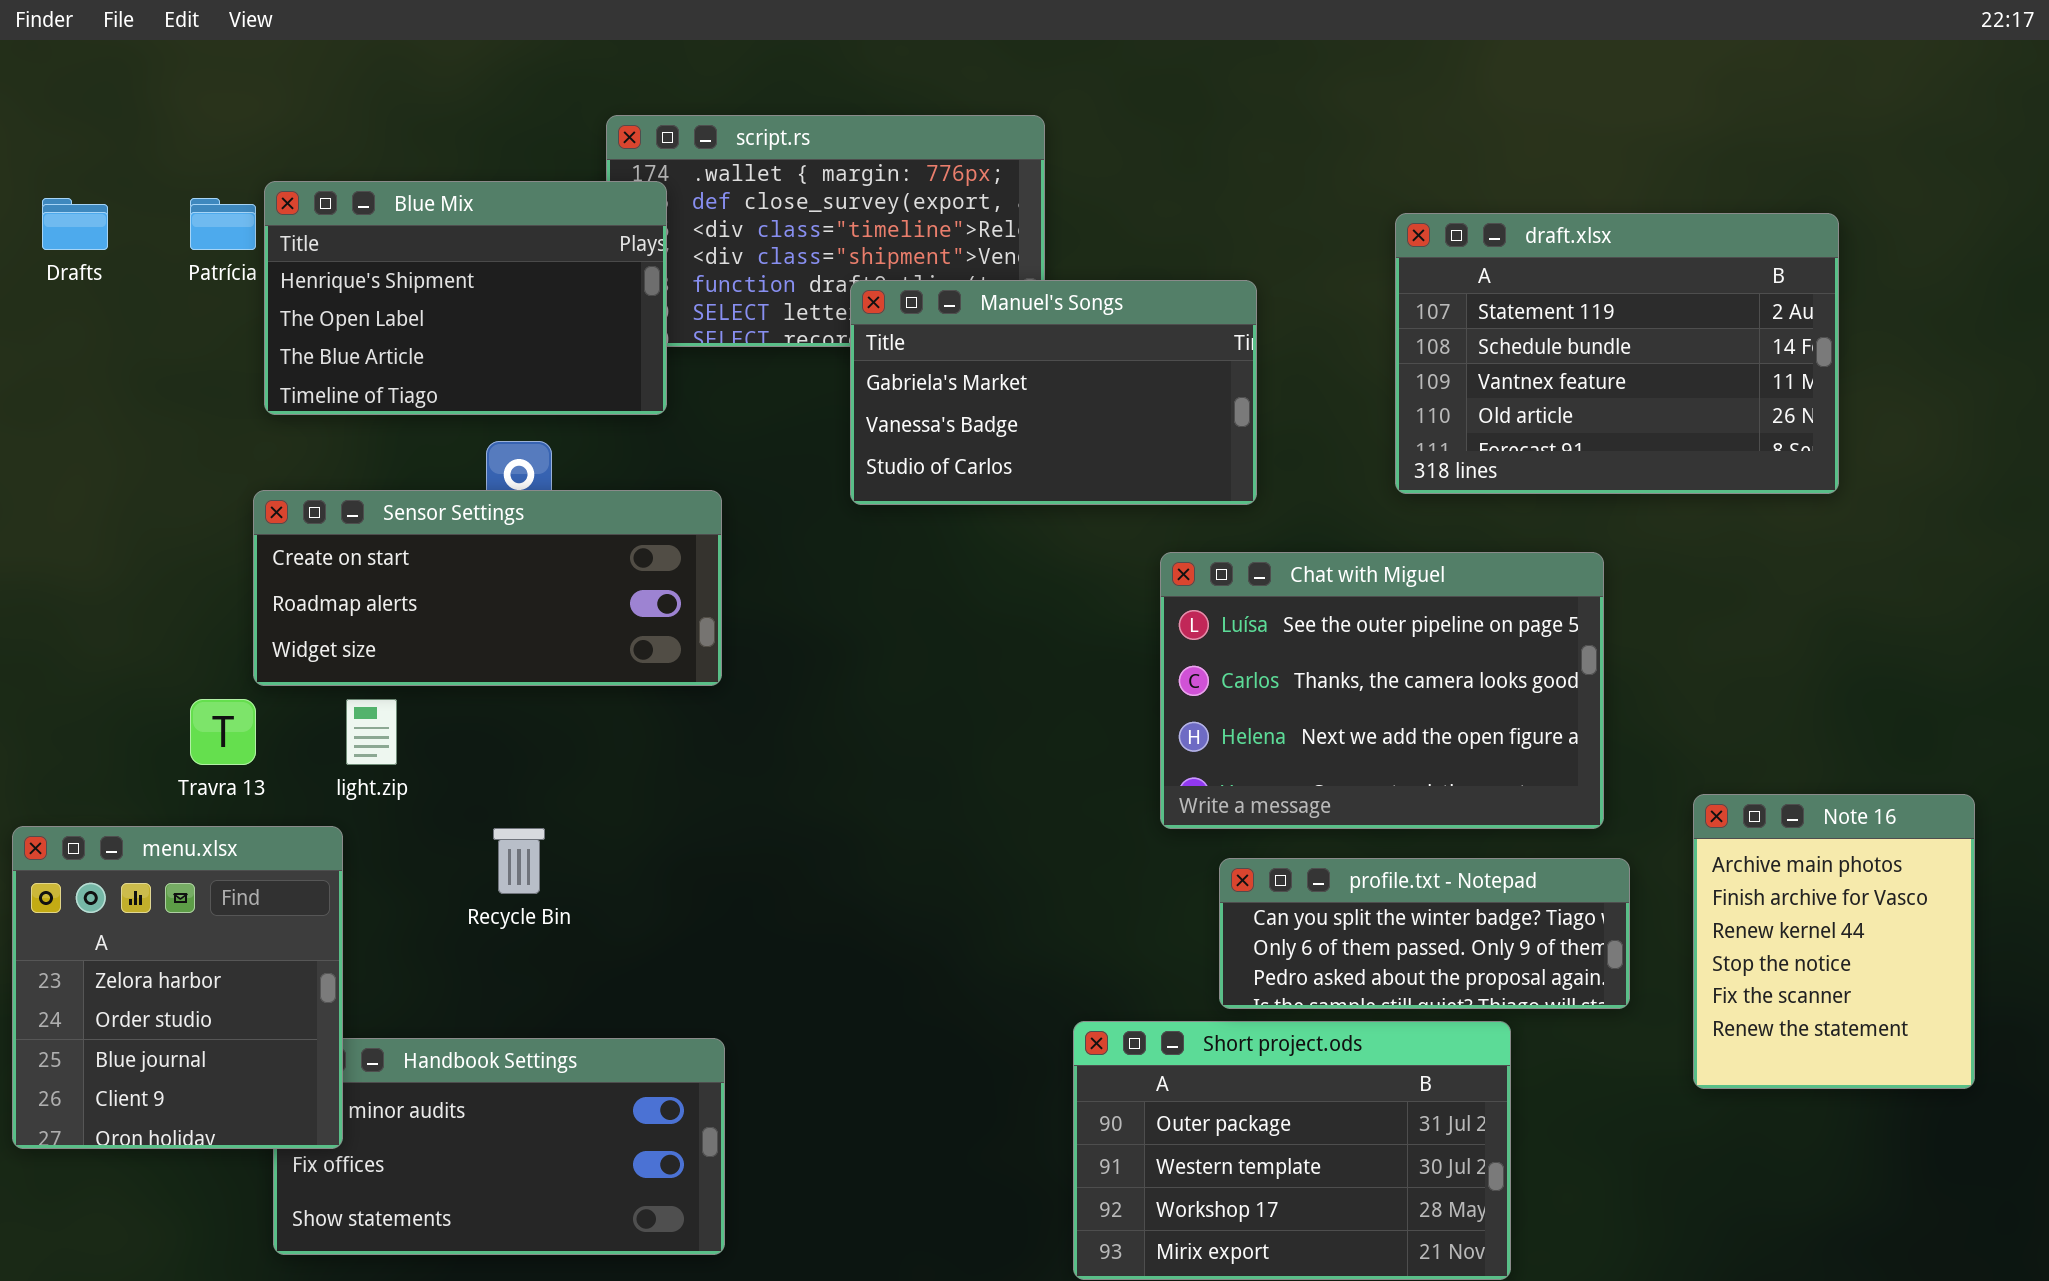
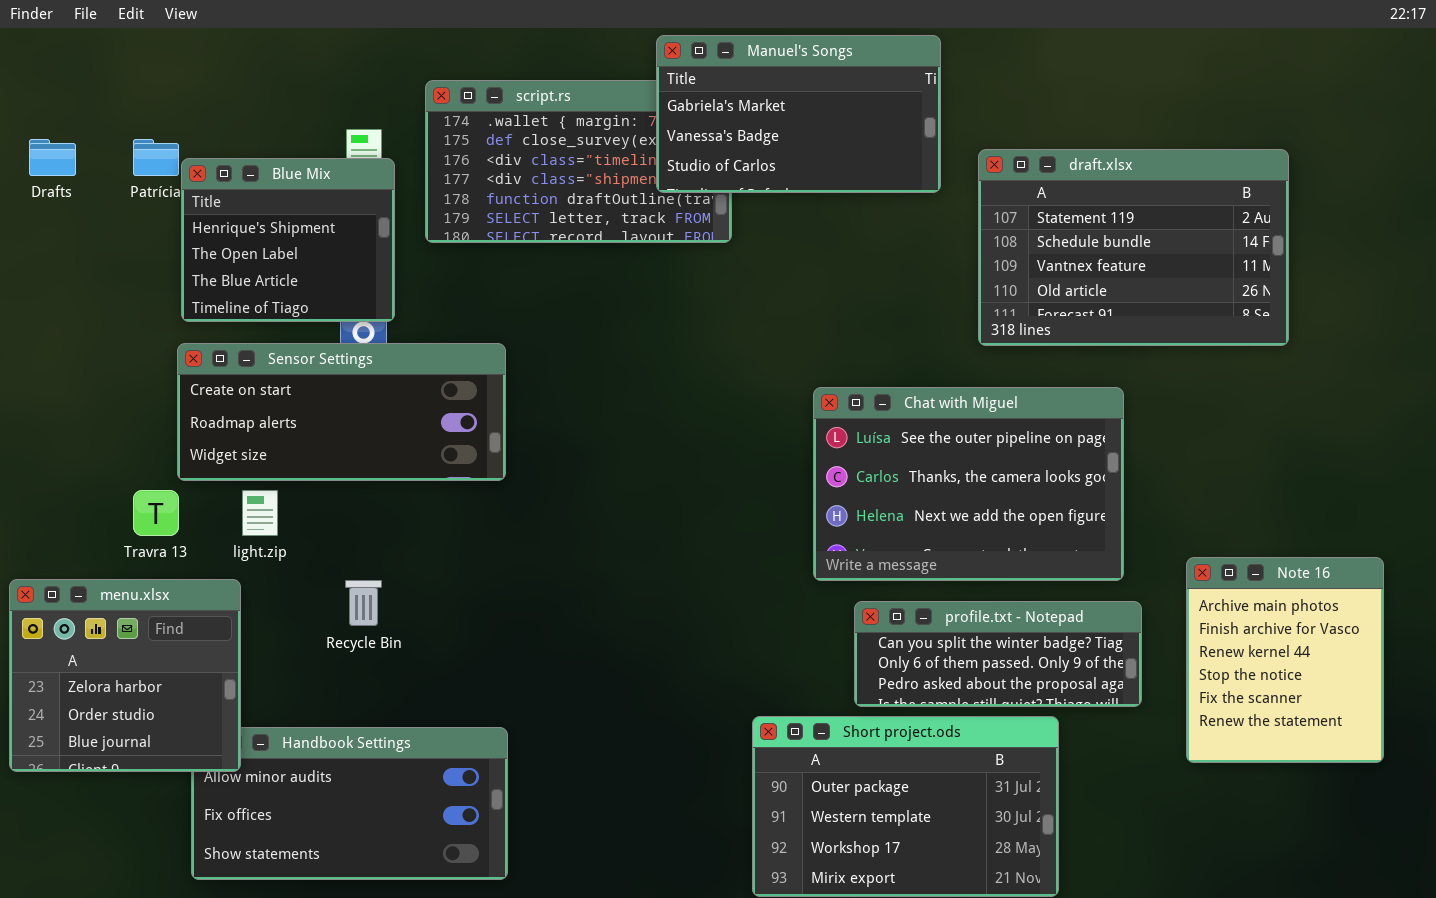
Blue Mix: [264,181,667,415] -> [181,158,395,322], moved, resized
Manuel's Songs: [850,280,1257,505] -> [656,35,941,193], moved
menu.xlsx: [12,826,343,1149] -> [9,579,241,772], resized

